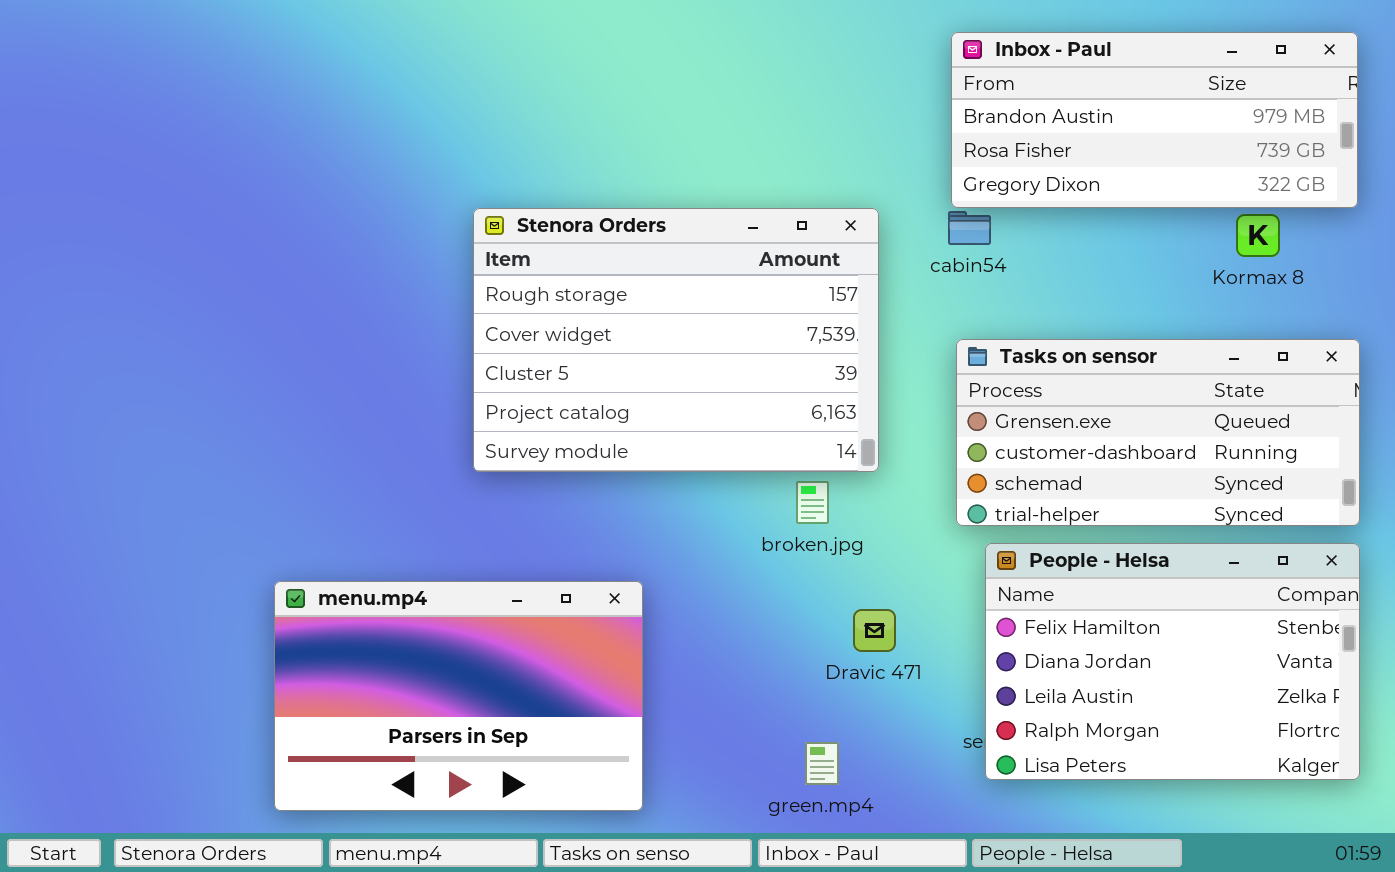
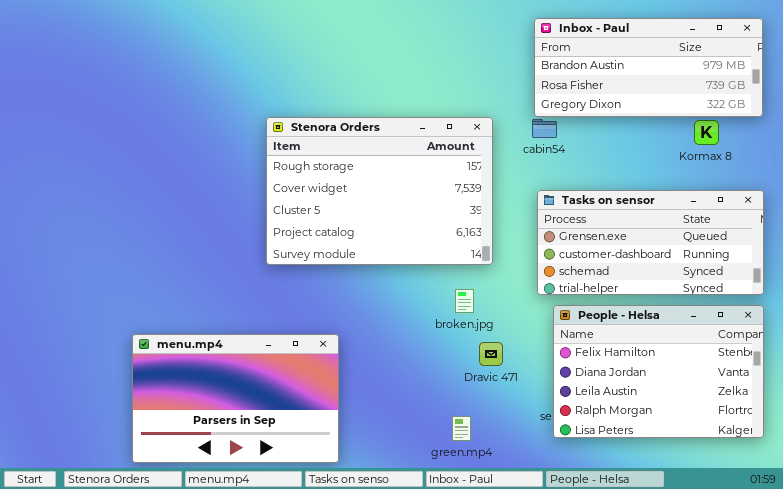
broken.jpg: [796,481,829,524] -> [455,289,474,313], moved
menu.mp4: [274,581,643,811] -> [132,334,339,463], moved

